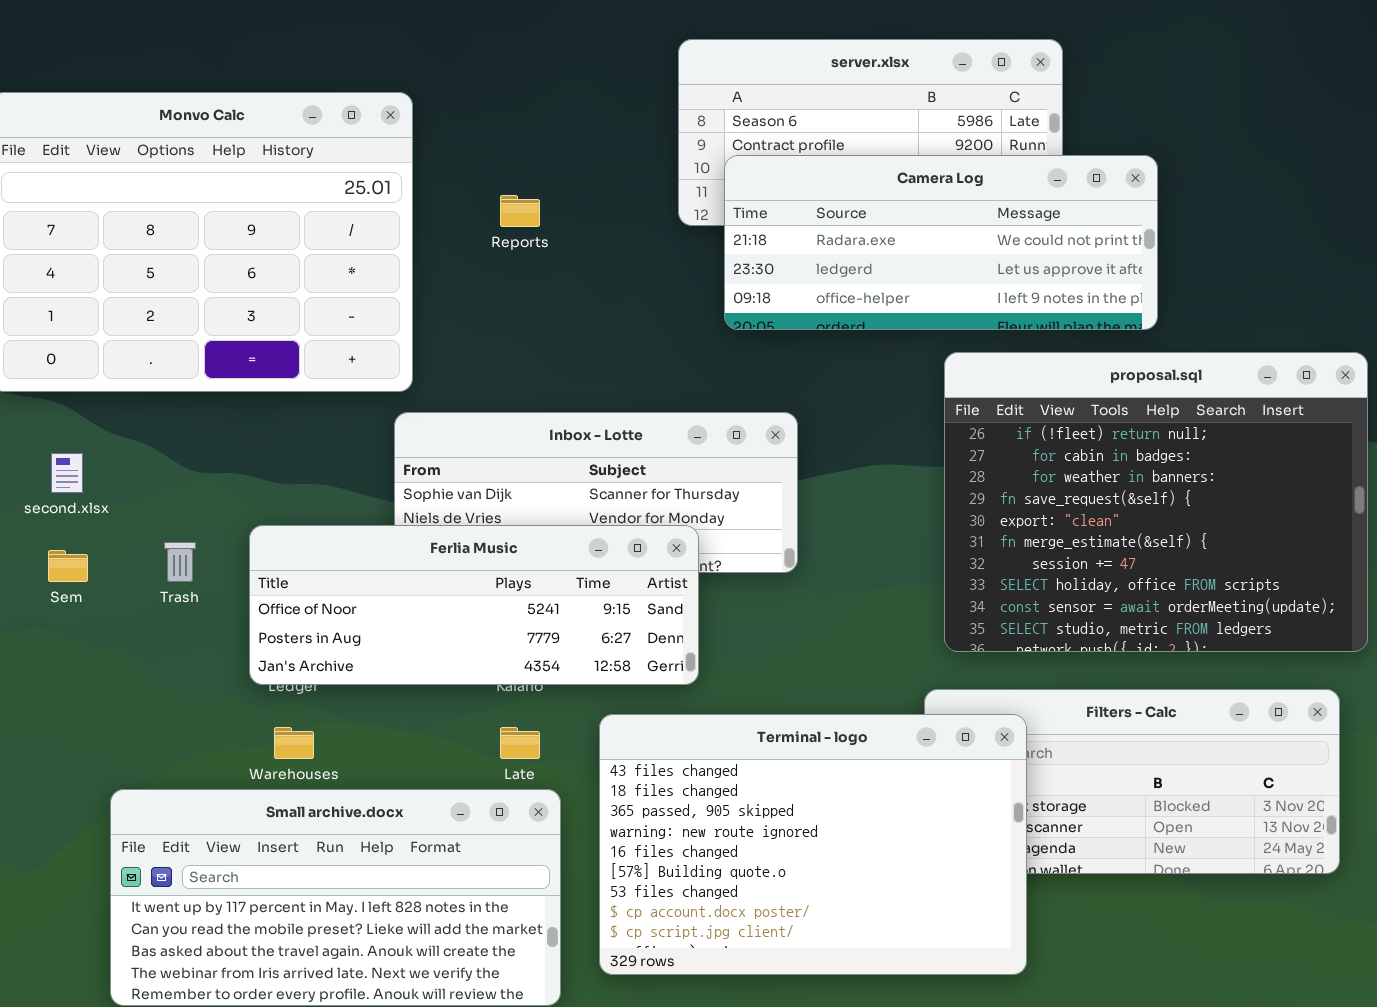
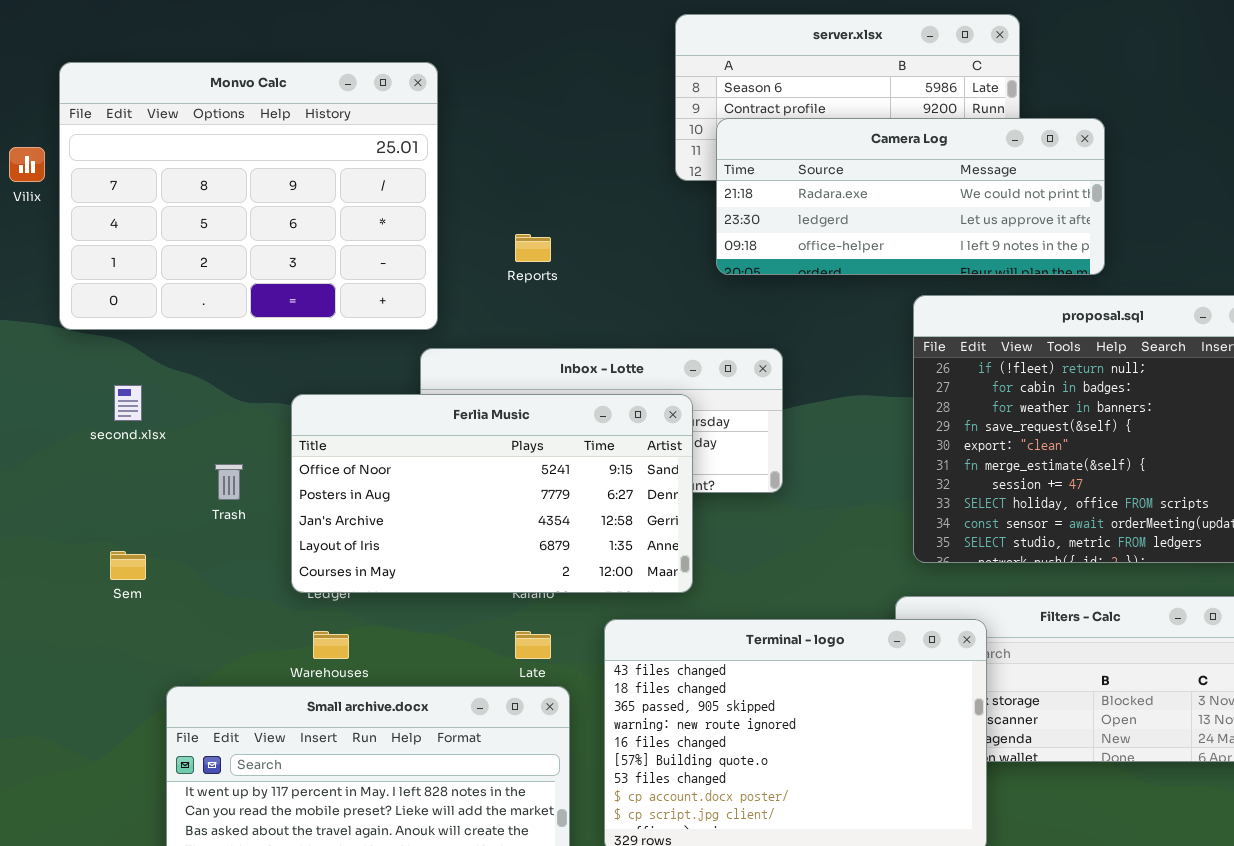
Reports: [500,195,540,227] -> [515,234,551,262], moved
Ferlia Music: [249,525,699,685] -> [291,394,693,593], resized
Sem: [48,550,88,582] -> [110,551,146,580], moved

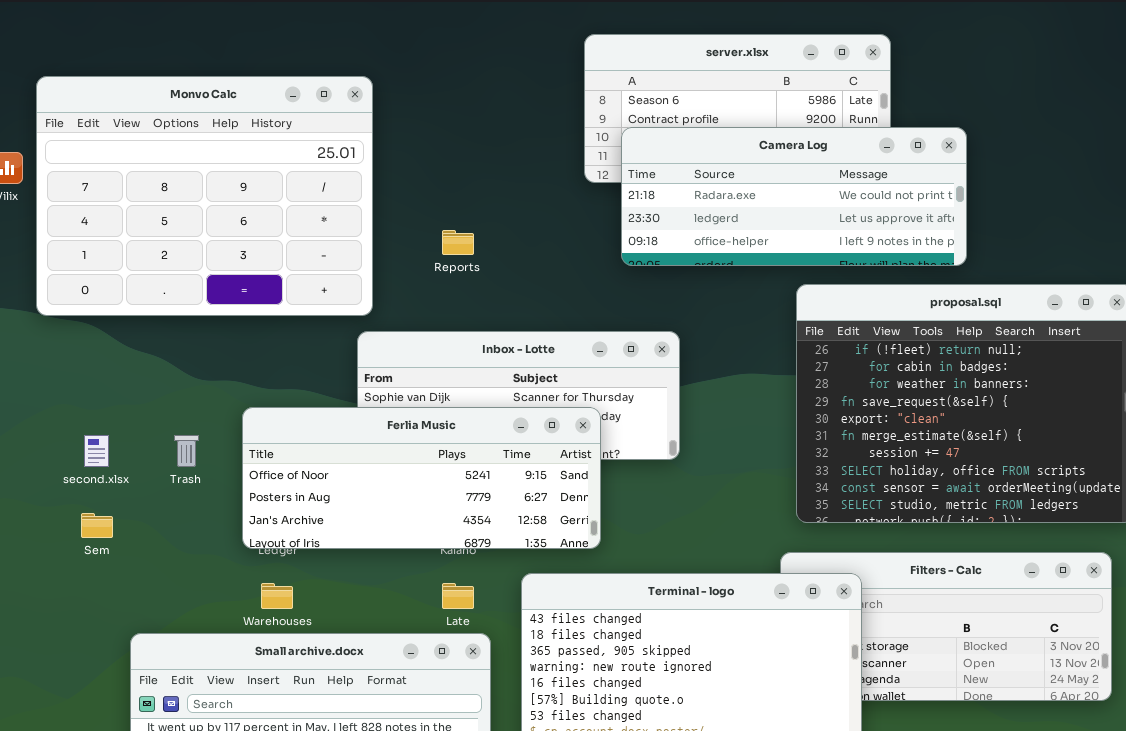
second.xlsx: [114,385,142,421] -> [84,435,109,467], moved
Ferlia Music: [291,394,693,593] -> [242,407,601,549], resized

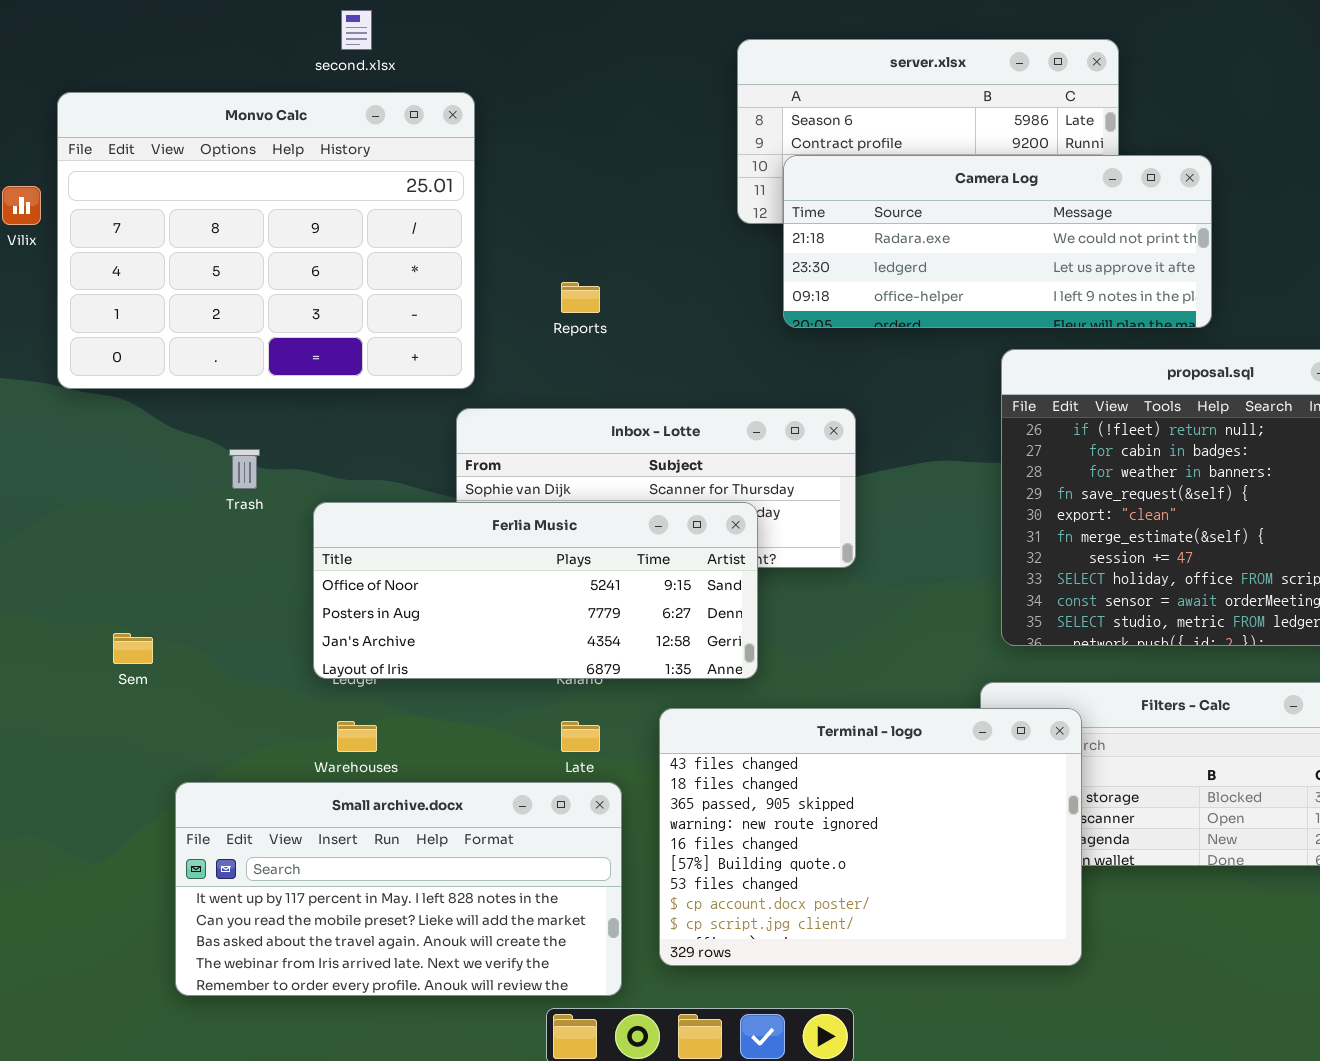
second.xlsx: [84,435,109,467] -> [341,10,372,50], moved
Trash: [174,435,199,467] -> [229,449,260,489], moved

